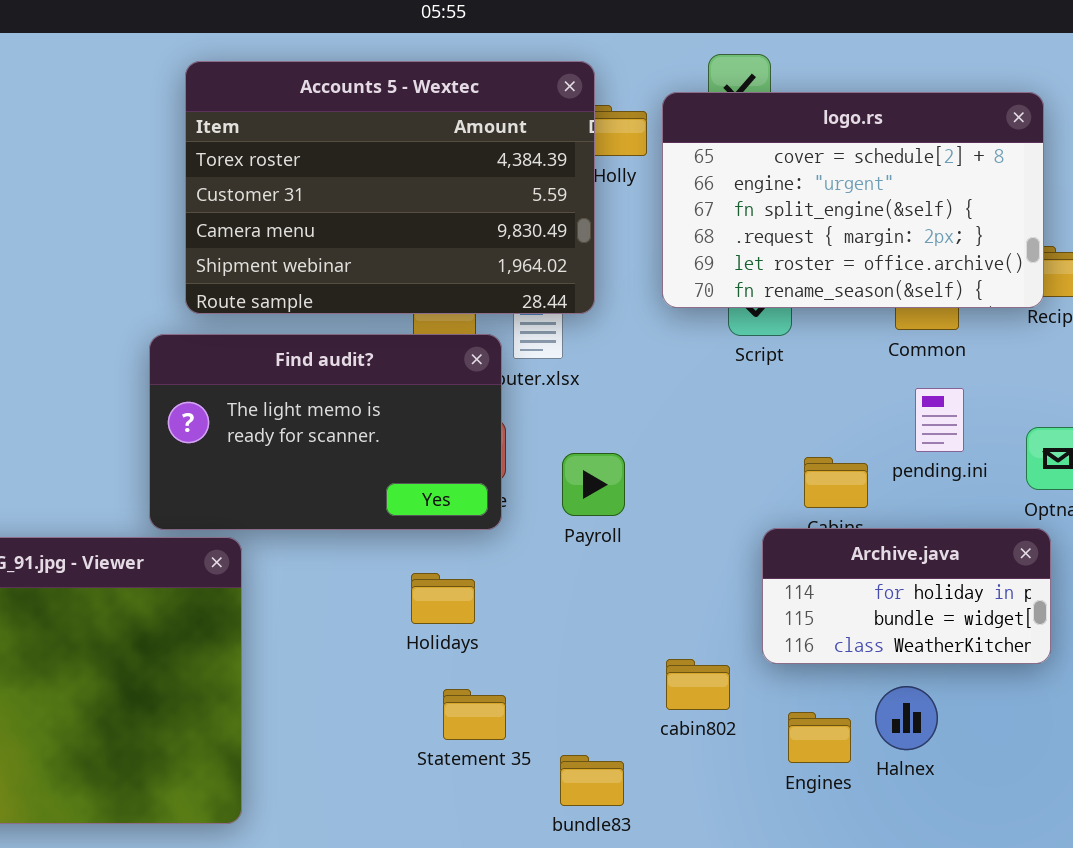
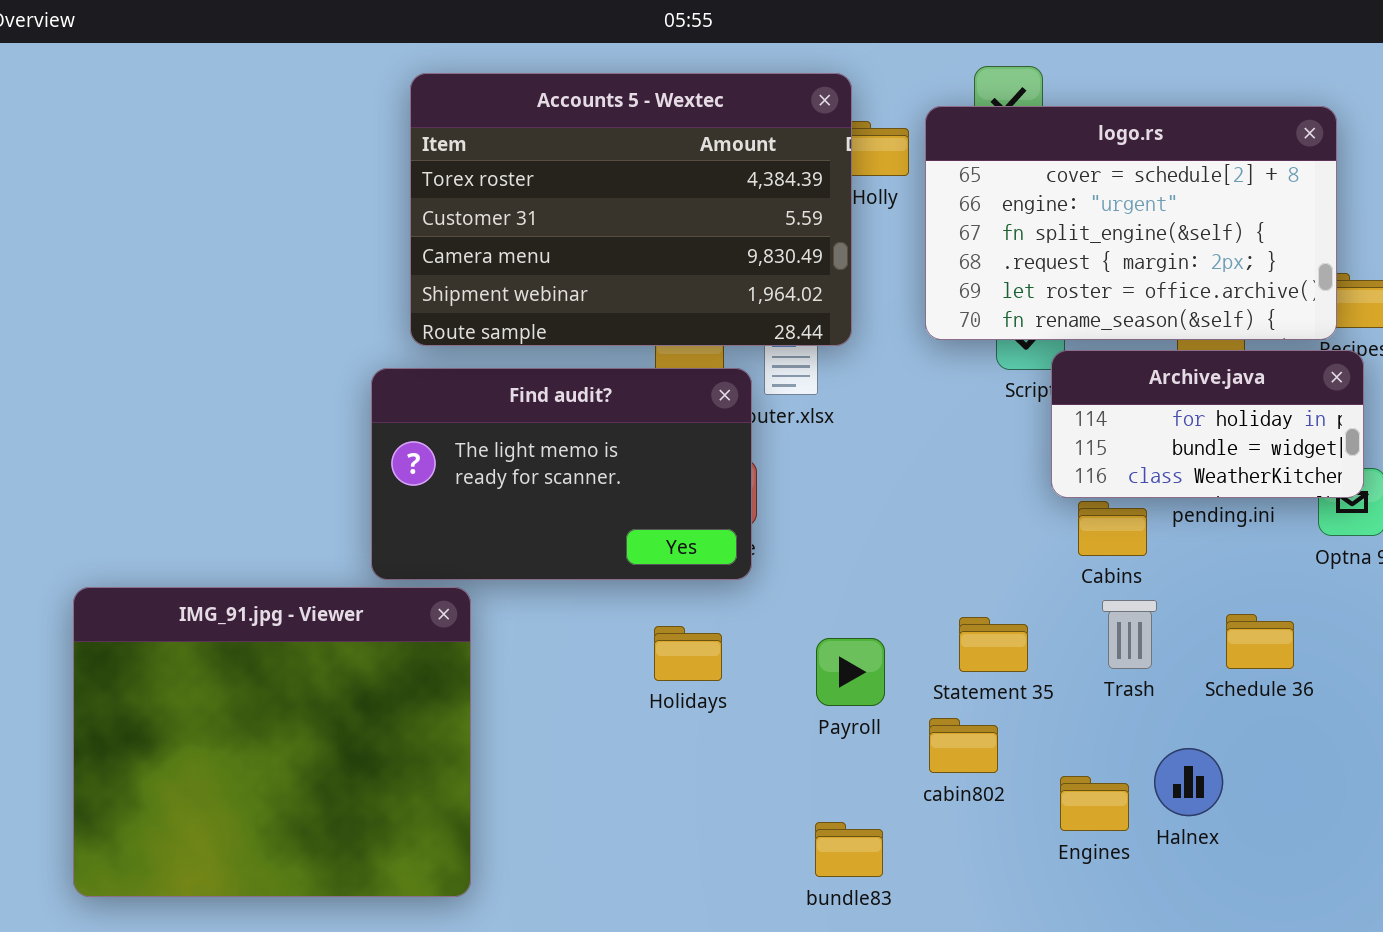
Payroll: [562,453,625,516] -> [816,638,885,706], moved
Archive.java: [762,528,1051,664] -> [1051,350,1364,498], moved
Statement 35: [443,689,506,740] -> [959,617,1028,672], moved

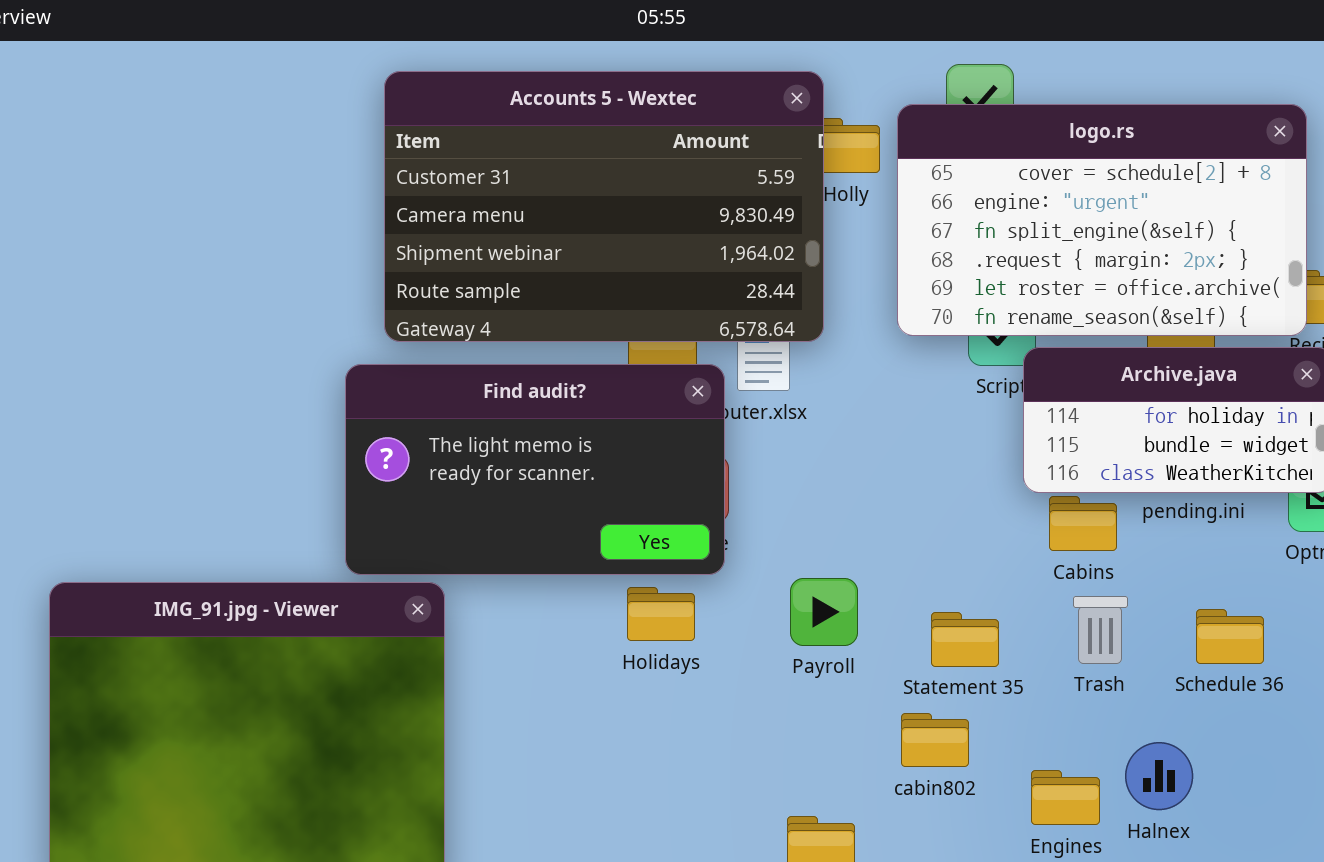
Accounts 5 - Wextec: [410,73,852,346] -> [384,71,824,342], scrolled down 1 row
Holidays: [654,626,722,681] -> [627,587,695,641], moved
Payroll: [816,638,885,706] -> [790,578,858,646], moved

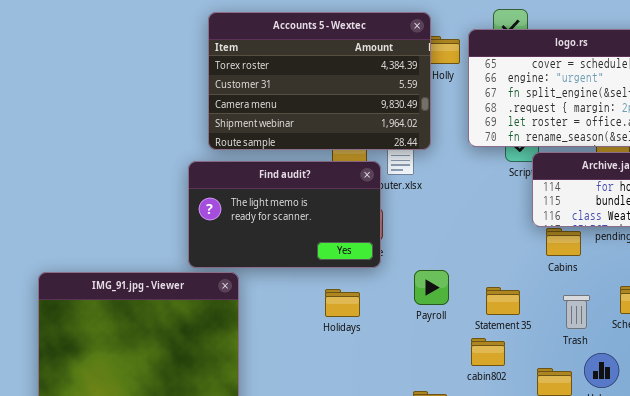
Accounts 5 - Wextec: [384,71,824,342] -> [208,12,431,150], scrolled up 1 row
Holidays: [627,587,695,641] -> [325,289,360,317], moved
Trash: [1073,596,1128,664] -> [563,295,590,329], moved

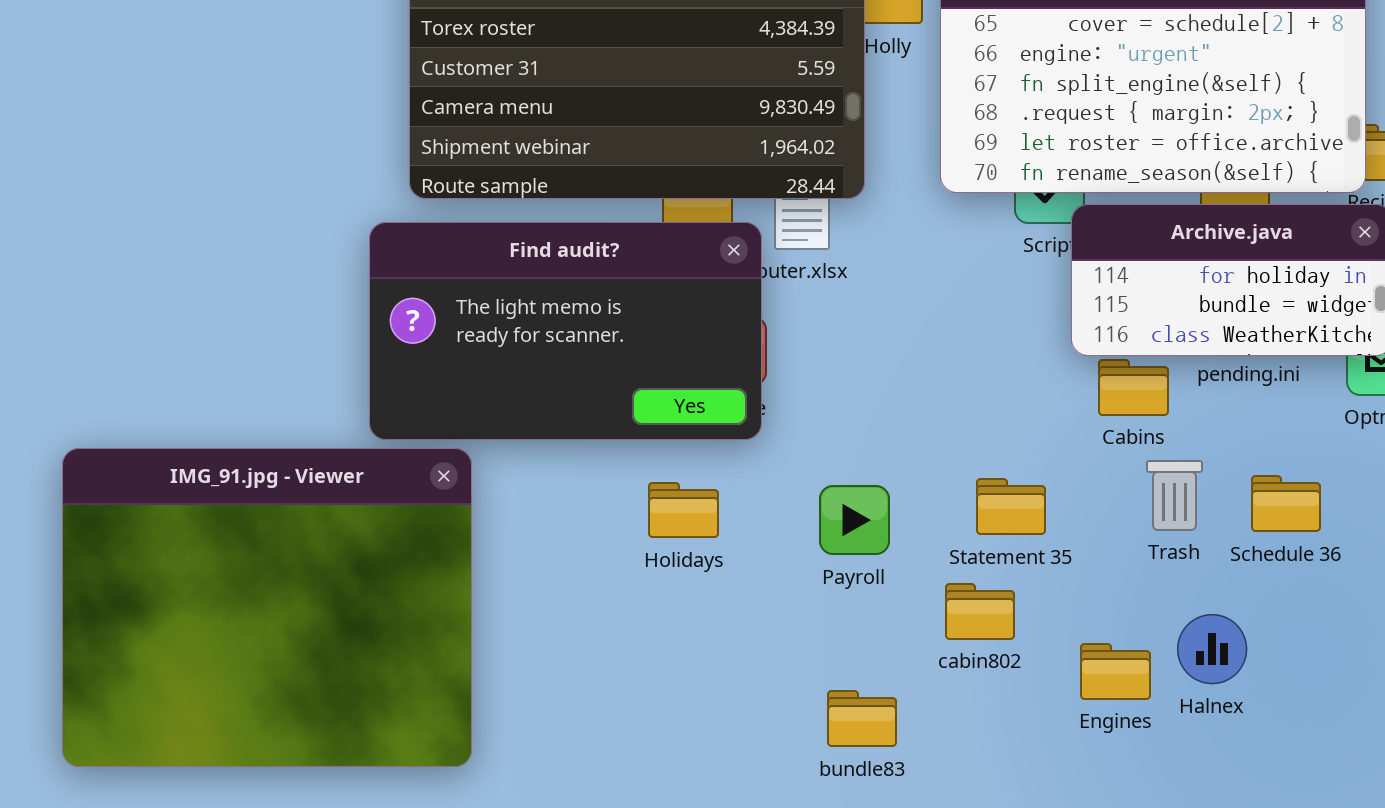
Payroll: [414,270,449,305] -> [819,485,890,555], moved
Trash: [563,295,590,329] -> [1146,460,1203,531], moved

